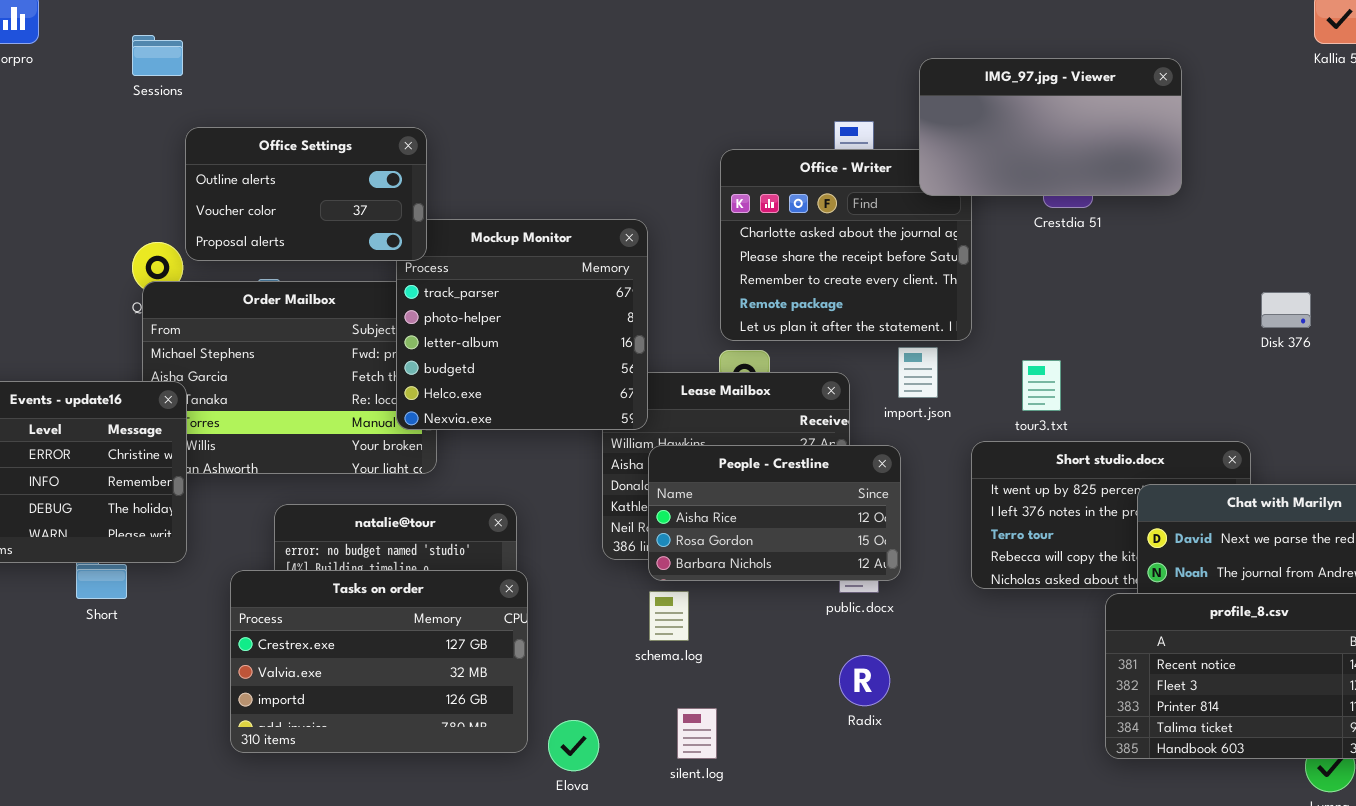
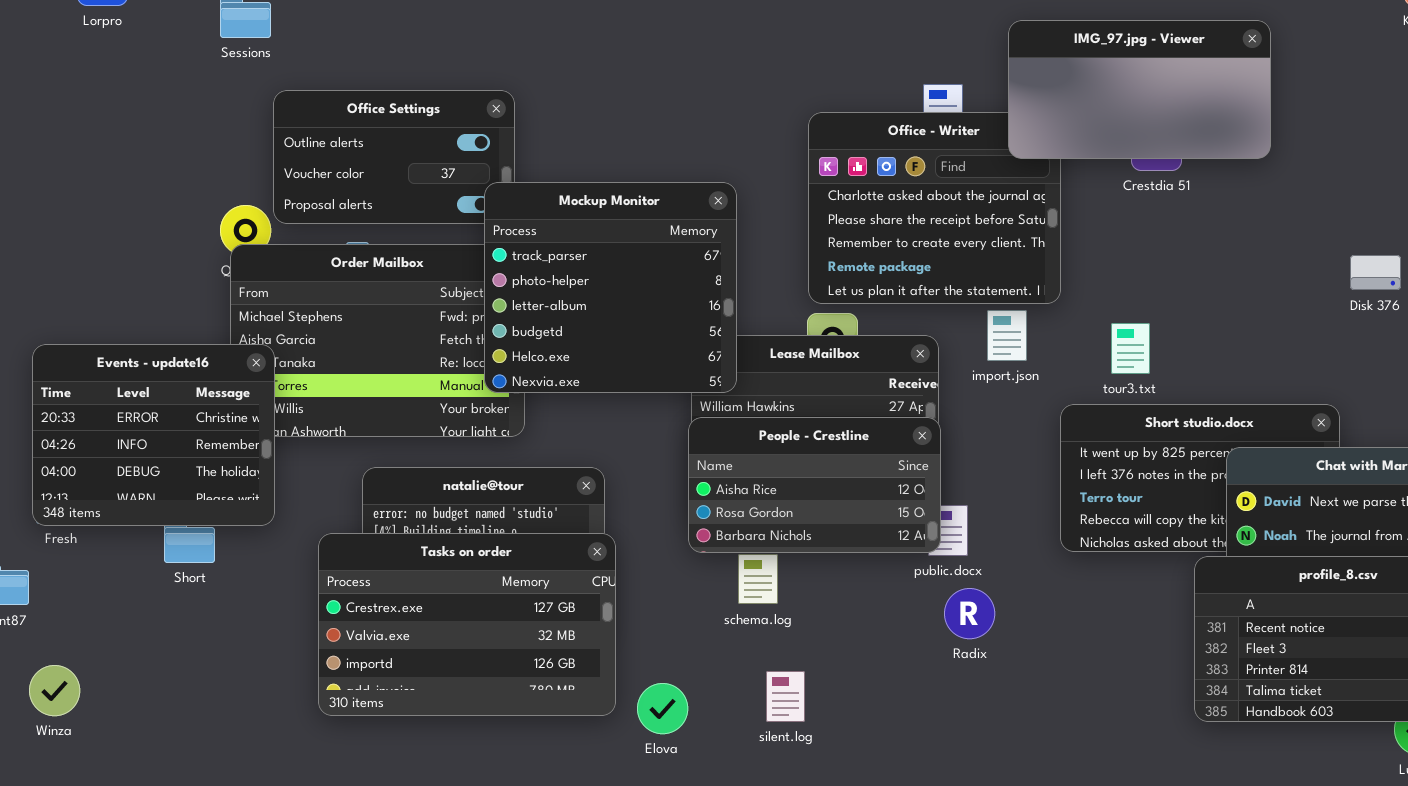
Mockup Monitor: [396,219,648,430] -> [484,182,737,393], raised
People - Crestline: [648,445,901,581] -> [688,417,941,553], moved
Radix: [839,655,890,706] -> [944,588,995,639], moved

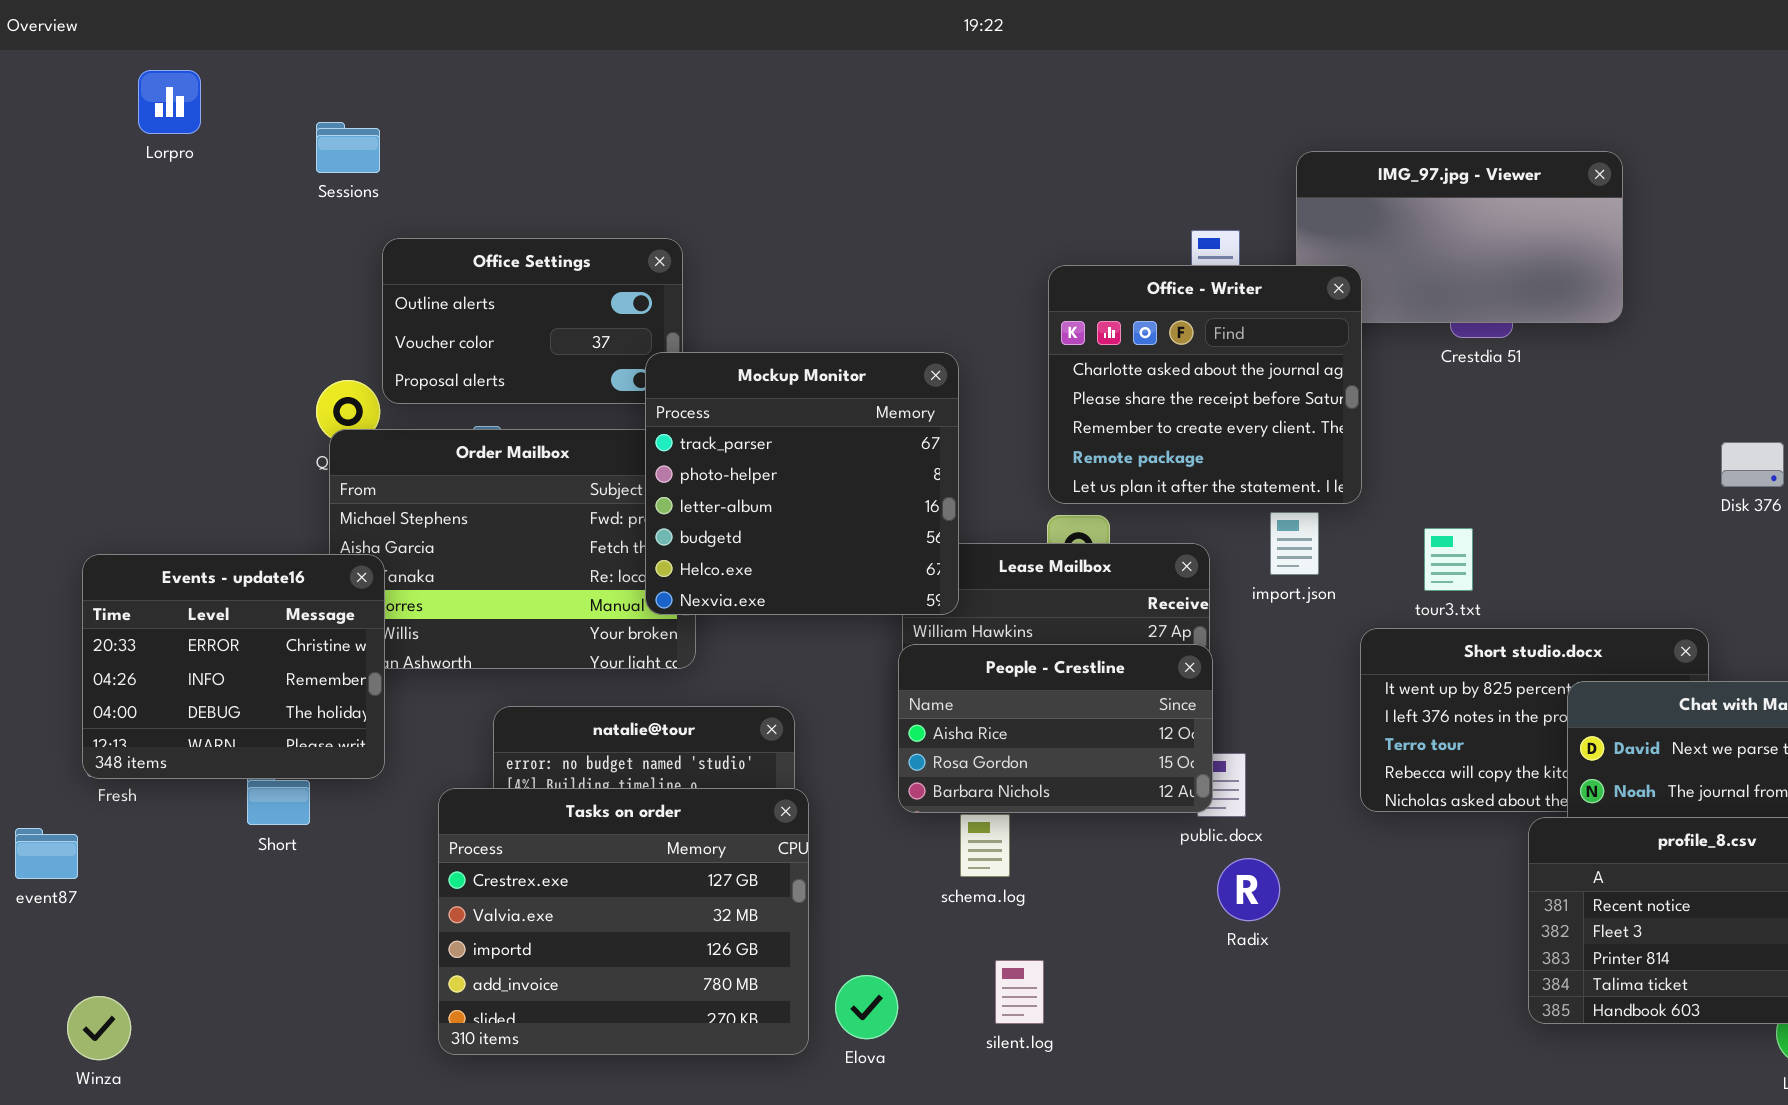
Office - Writer: [808,112,1061,304] -> [1048,265,1362,504], raised
Tasks on order: [318,533,616,716] -> [438,788,809,1055], resized
Winza: [29,665,80,716] -> [67,996,131,1060], moved

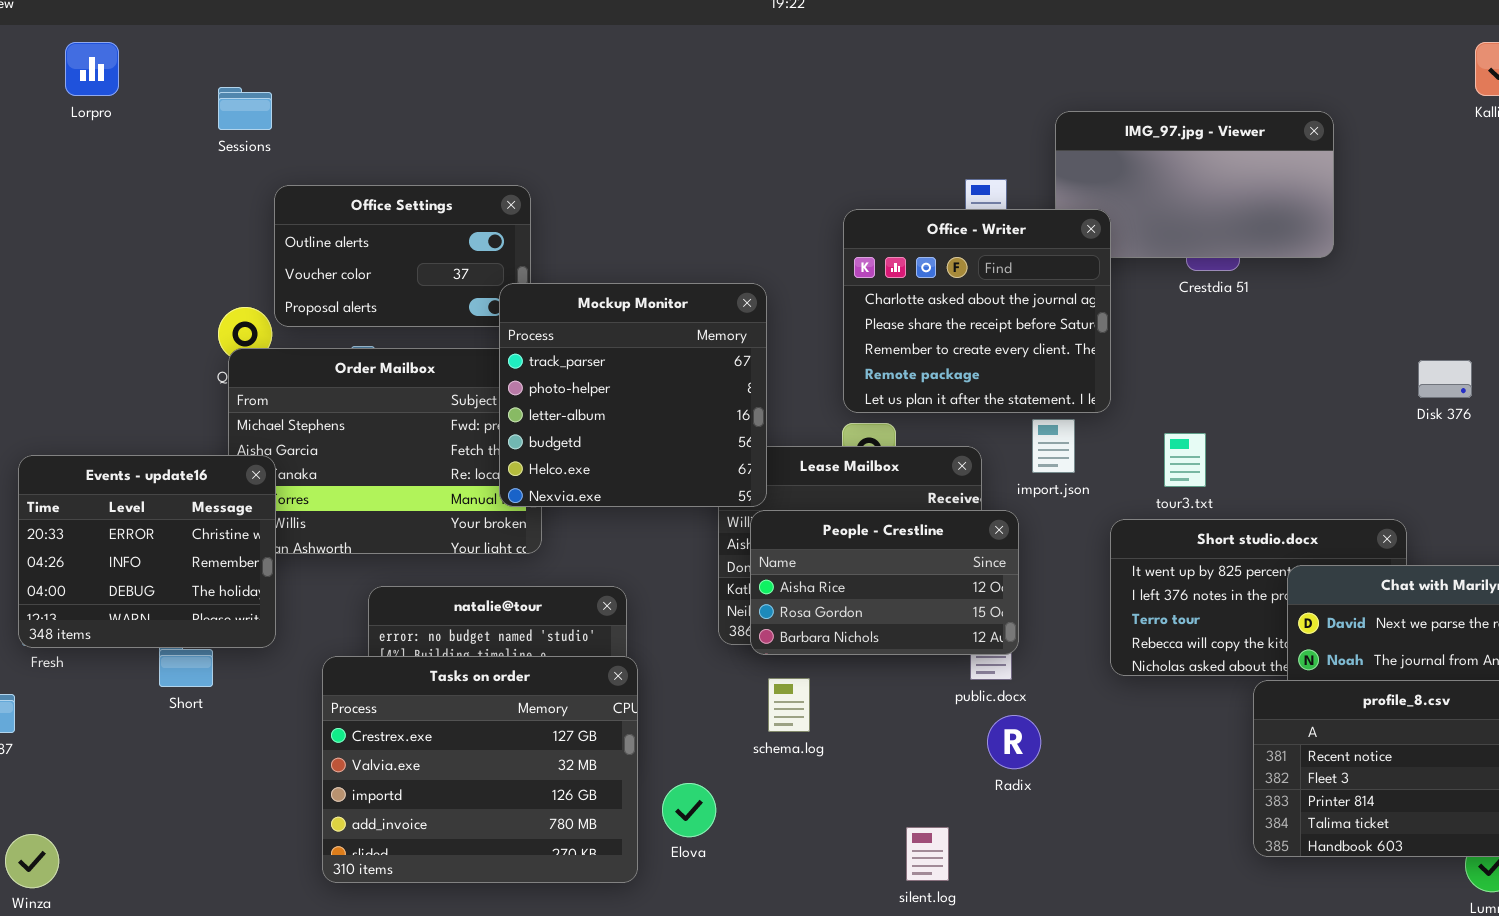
People - Crestline: [898,644,1213,813] -> [750,510,1019,655], moved
silent.log: [995,960,1044,1024] -> [906,827,949,881], moved
Elova: [835,975,898,1039] -> [662,783,716,837], moved

